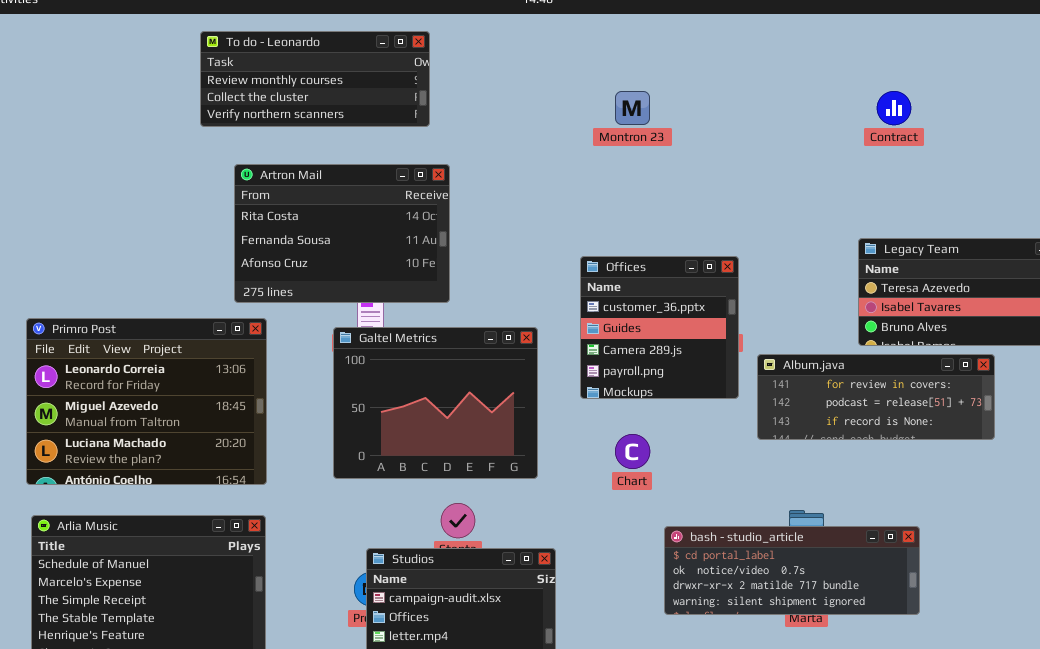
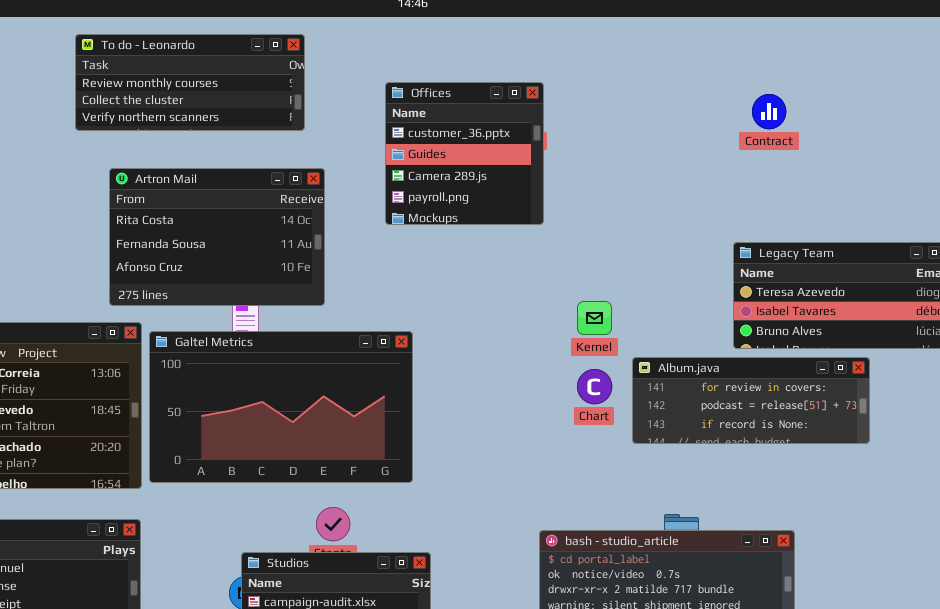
Offices: [580,256,739,399] -> [385,82,544,225], moved
Galtel Metrics: [333,327,538,479] -> [149,331,413,483], resized
Chart: [615,434,650,469] -> [577,369,612,404], moved

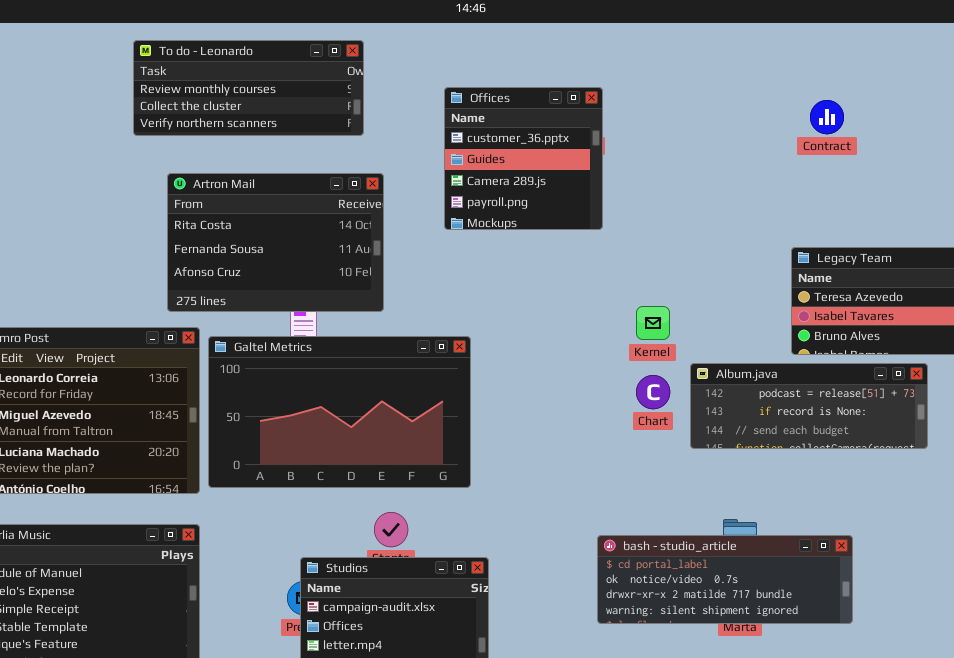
Album.java: [632,357,870,444] -> [690,363,928,449], scrolled down 1 row

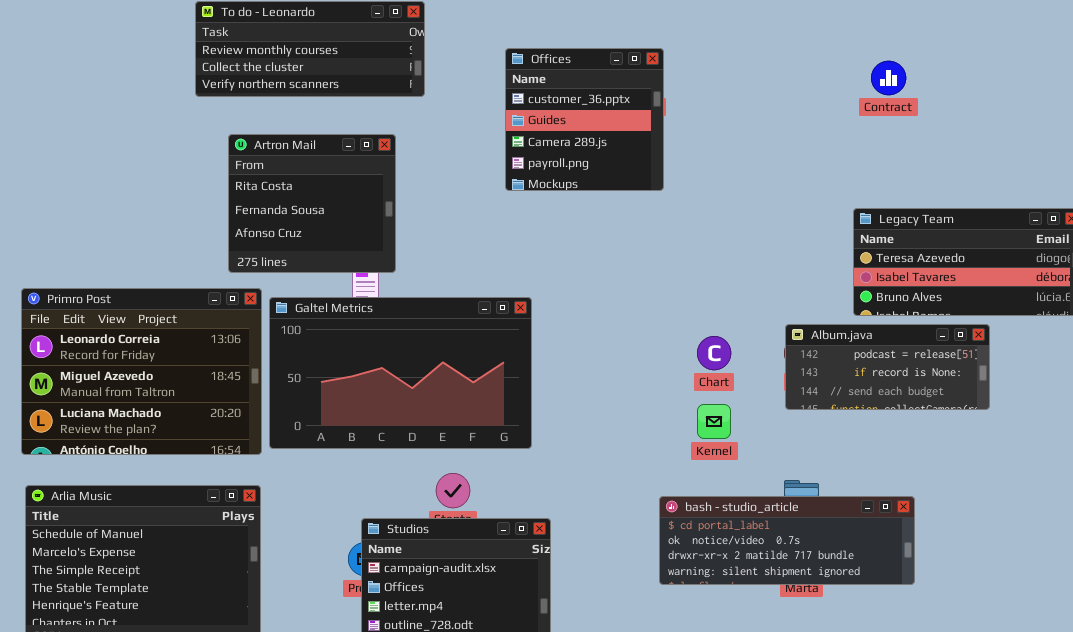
Artron Mail: [167,173,384,312] -> [228,134,396,273], resized
Kernel: [636,306,670,340] -> [697,404,731,439], moved
Album.java: [690,363,928,449] -> [785,324,990,410], resized

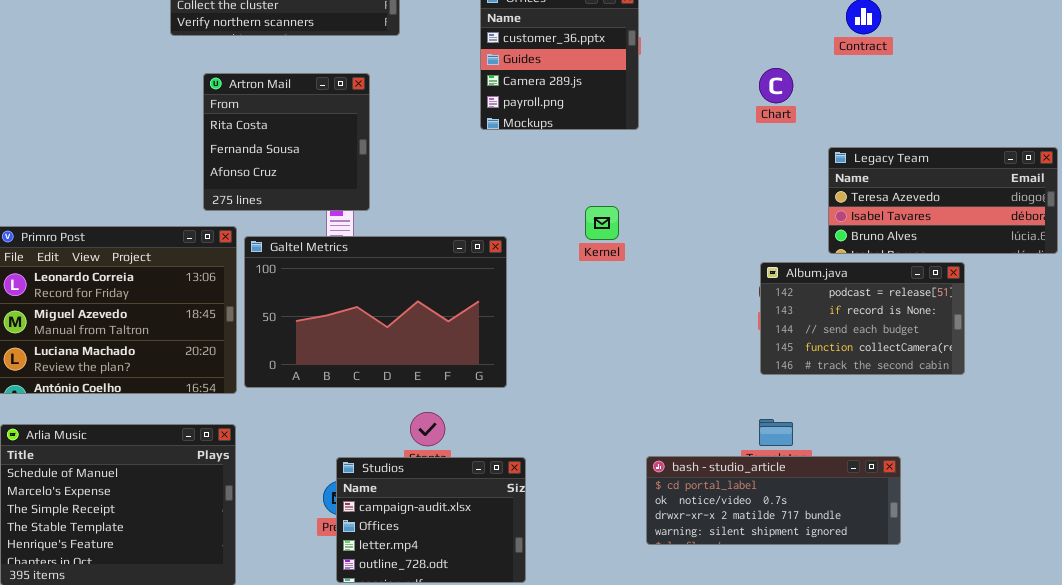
Album.java: [785,324,990,410] -> [760,262,965,375], resized
Chart: [697,336,731,370] -> [759,68,793,103], moved
Kernel: [697,404,731,439] -> [585,206,619,240], moved
bash - studio_article: [659,496,915,585] -> [646,456,901,545], moved

